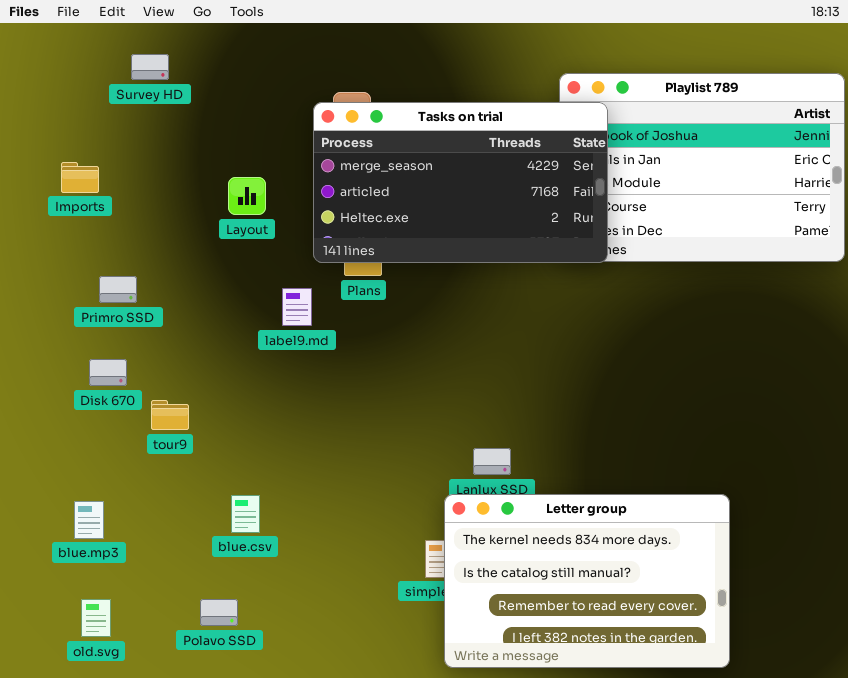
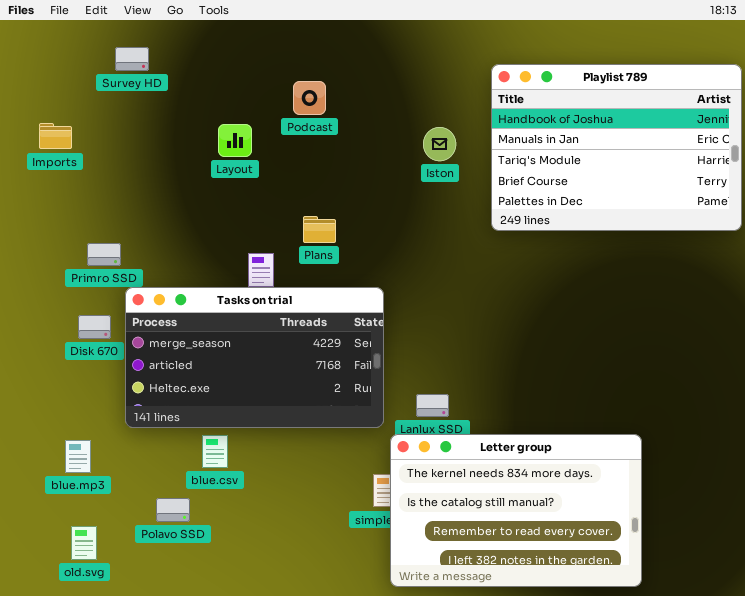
Tasks on trial: [313,102,608,263] -> [125,287,384,428], moved
Imports: [61,162,99,193] -> [39,123,72,149], moved
Layout: [228,177,266,215] -> [218,124,252,157], moved
Polavo SSD: [200,599,238,626] -> [156,498,190,522], moved

